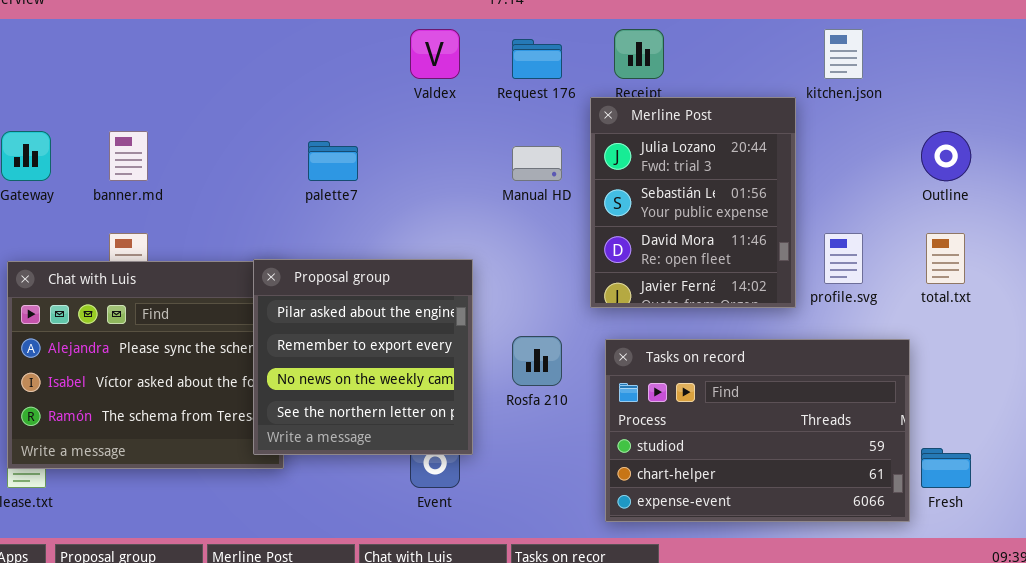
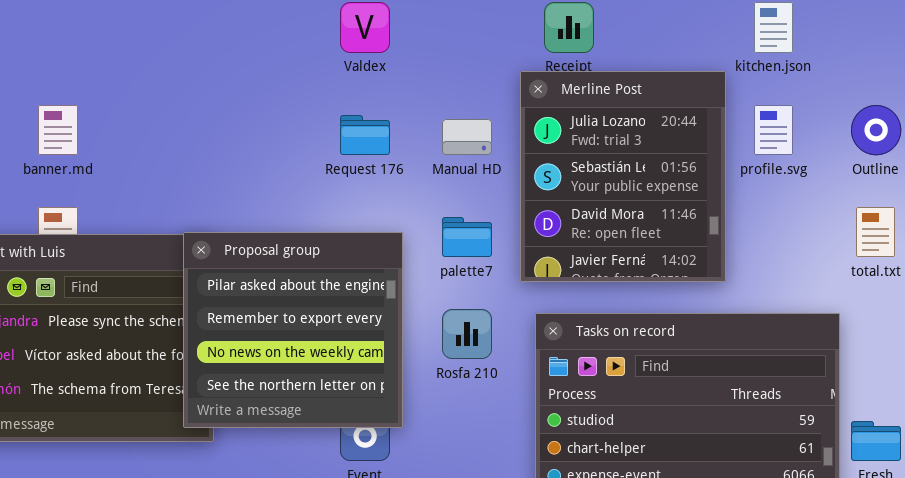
Request 176: [512,39,562,79] -> [340,115,390,155], moved
palette7: [308,141,358,181] -> [442,217,492,257], moved
profile.svg: [824,233,863,284] -> [754,105,793,155], moved

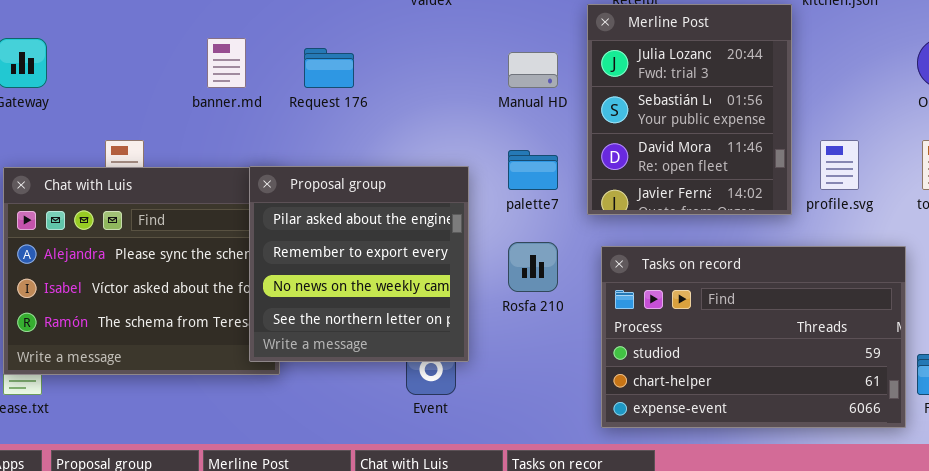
banner.md: [38,105,78,155] -> [207,38,246,88], moved
profile.svg: [754,105,793,155] -> [820,140,859,190], moved
Request 176: [340,115,390,155] -> [304,48,354,88], moved

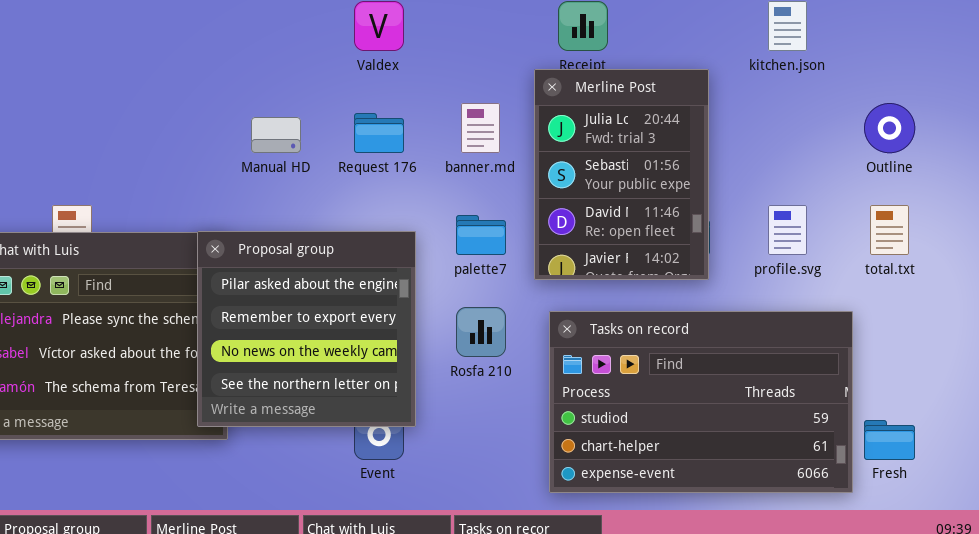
Merline Post: [587,4,792,215] -> [534,69,709,280], resized
banner.md: [207,38,246,88] -> [461,103,500,153], moved
Request 176: [304,48,354,88] -> [354,113,404,153], moved
Manual HD: [508,52,558,88] -> [251,117,301,153], moved

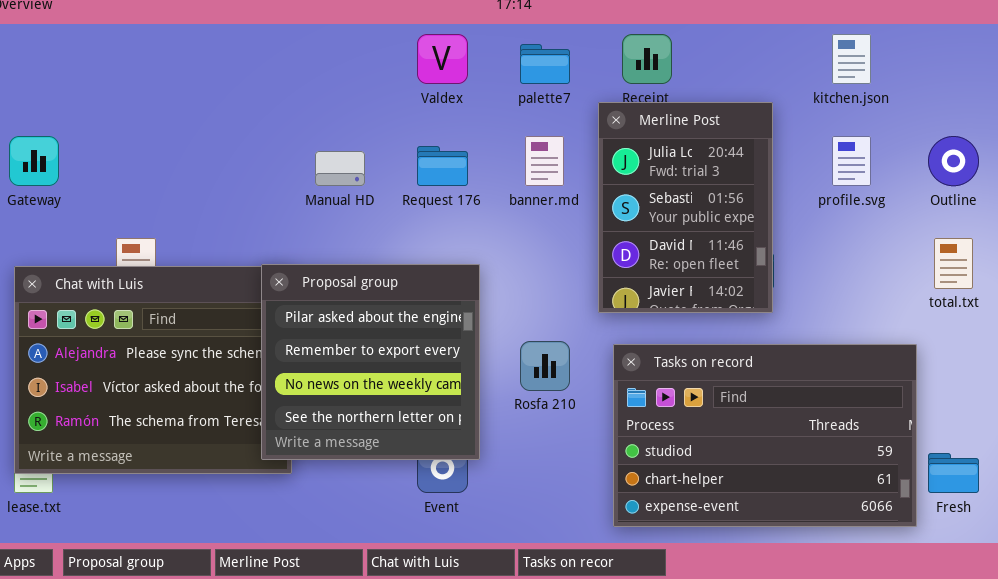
profile.svg: [768,205,807,255] -> [832,136,871,186], moved
palette7: [456,215,506,255] -> [520,44,570,84], moved

